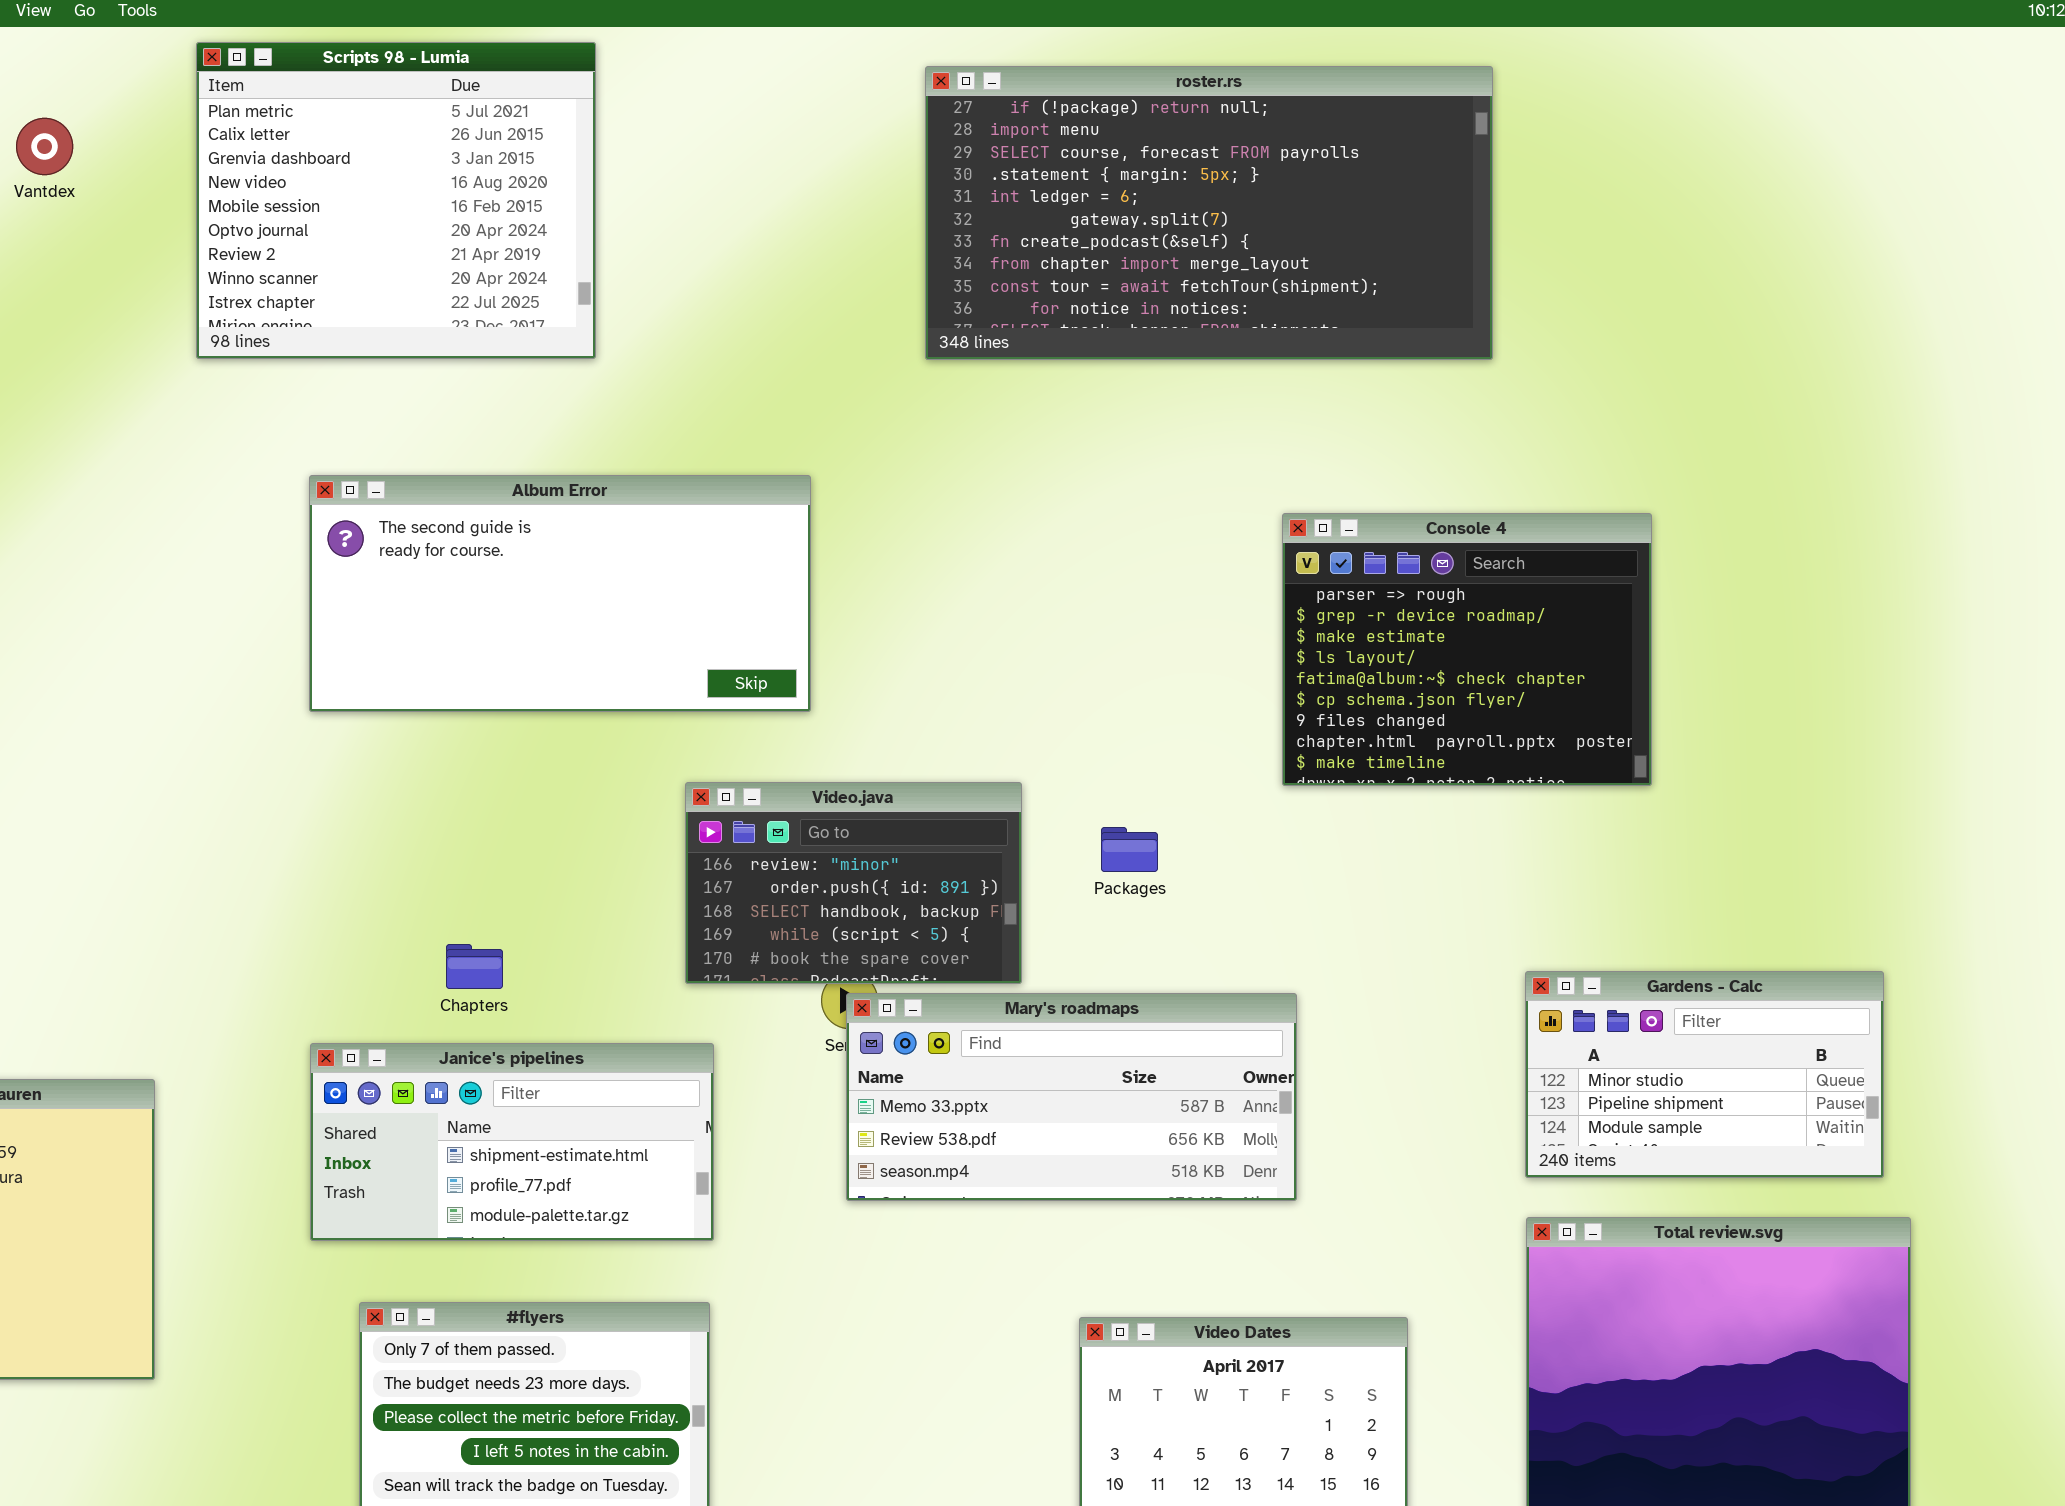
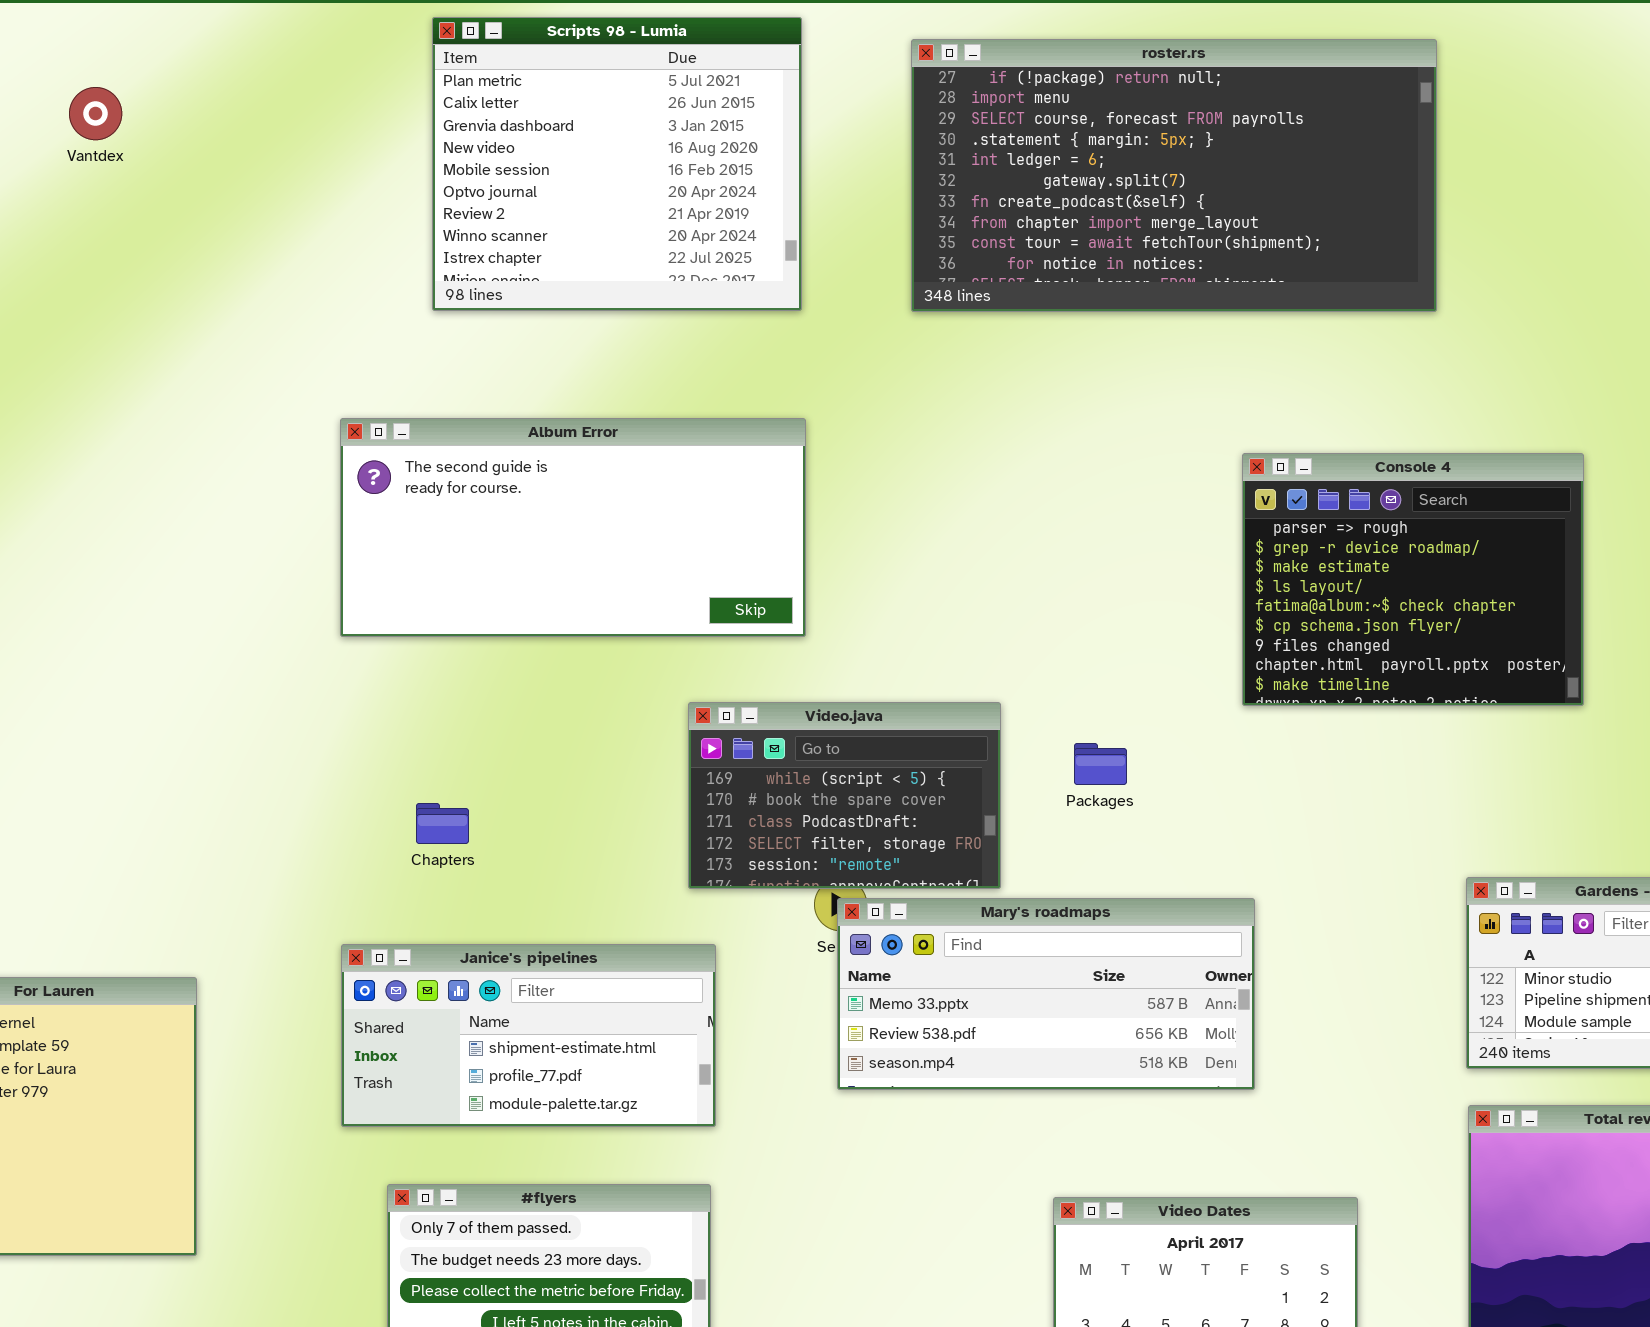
Scripts 98 - Lumia: [196,42,596,359] -> [432,17,802,311], moved
Video.java: [685,782,1022,984] -> [688,702,1001,889], scrolled down 3 rows
Chapters: [446,944,503,989] -> [416,803,469,844], moved

